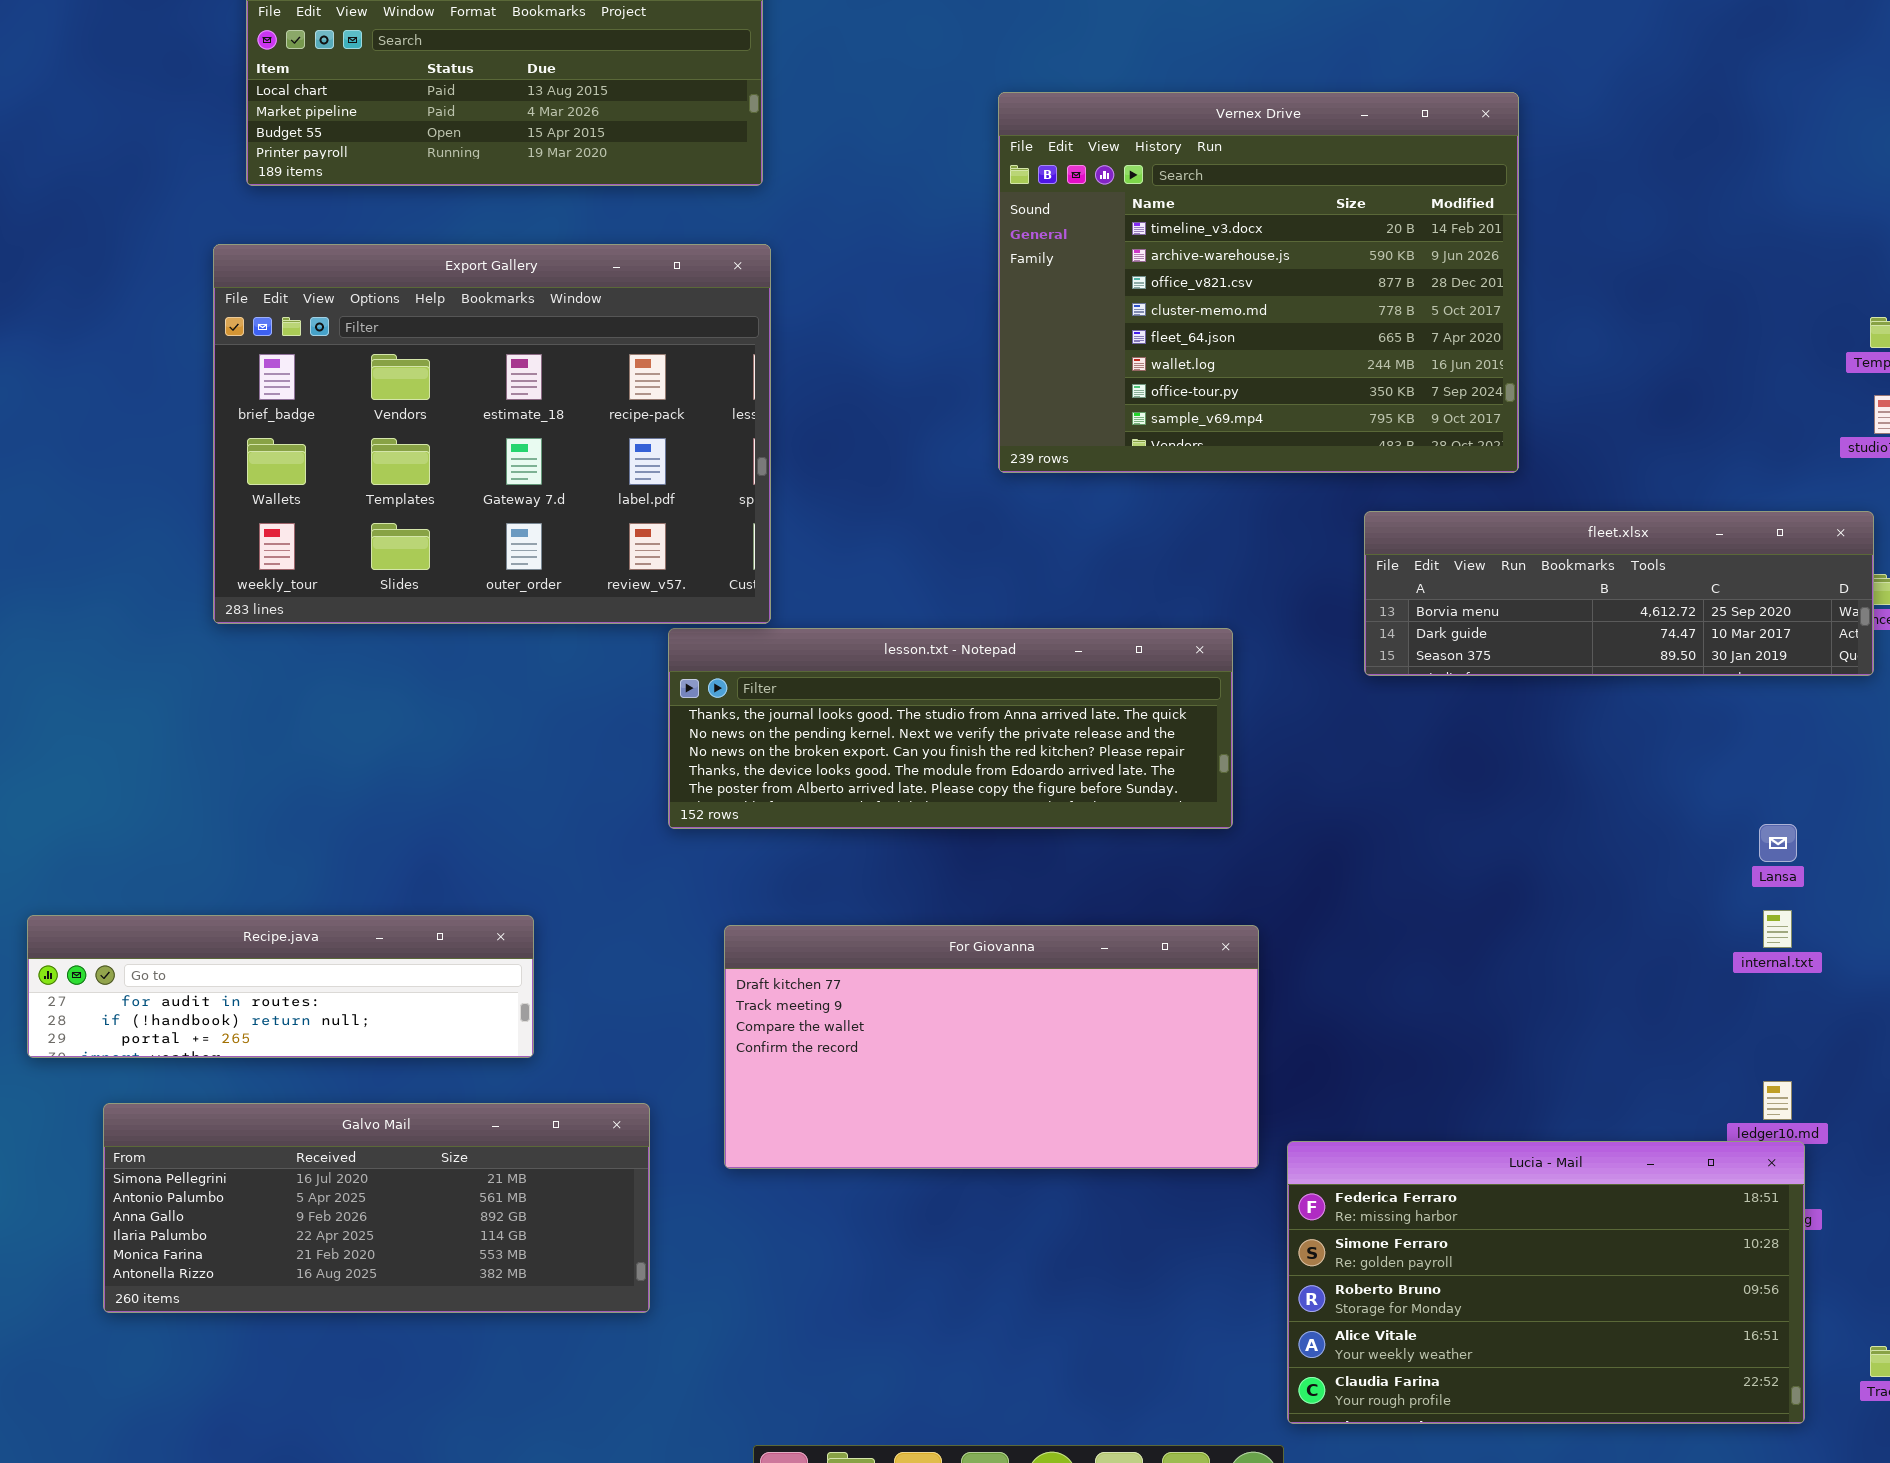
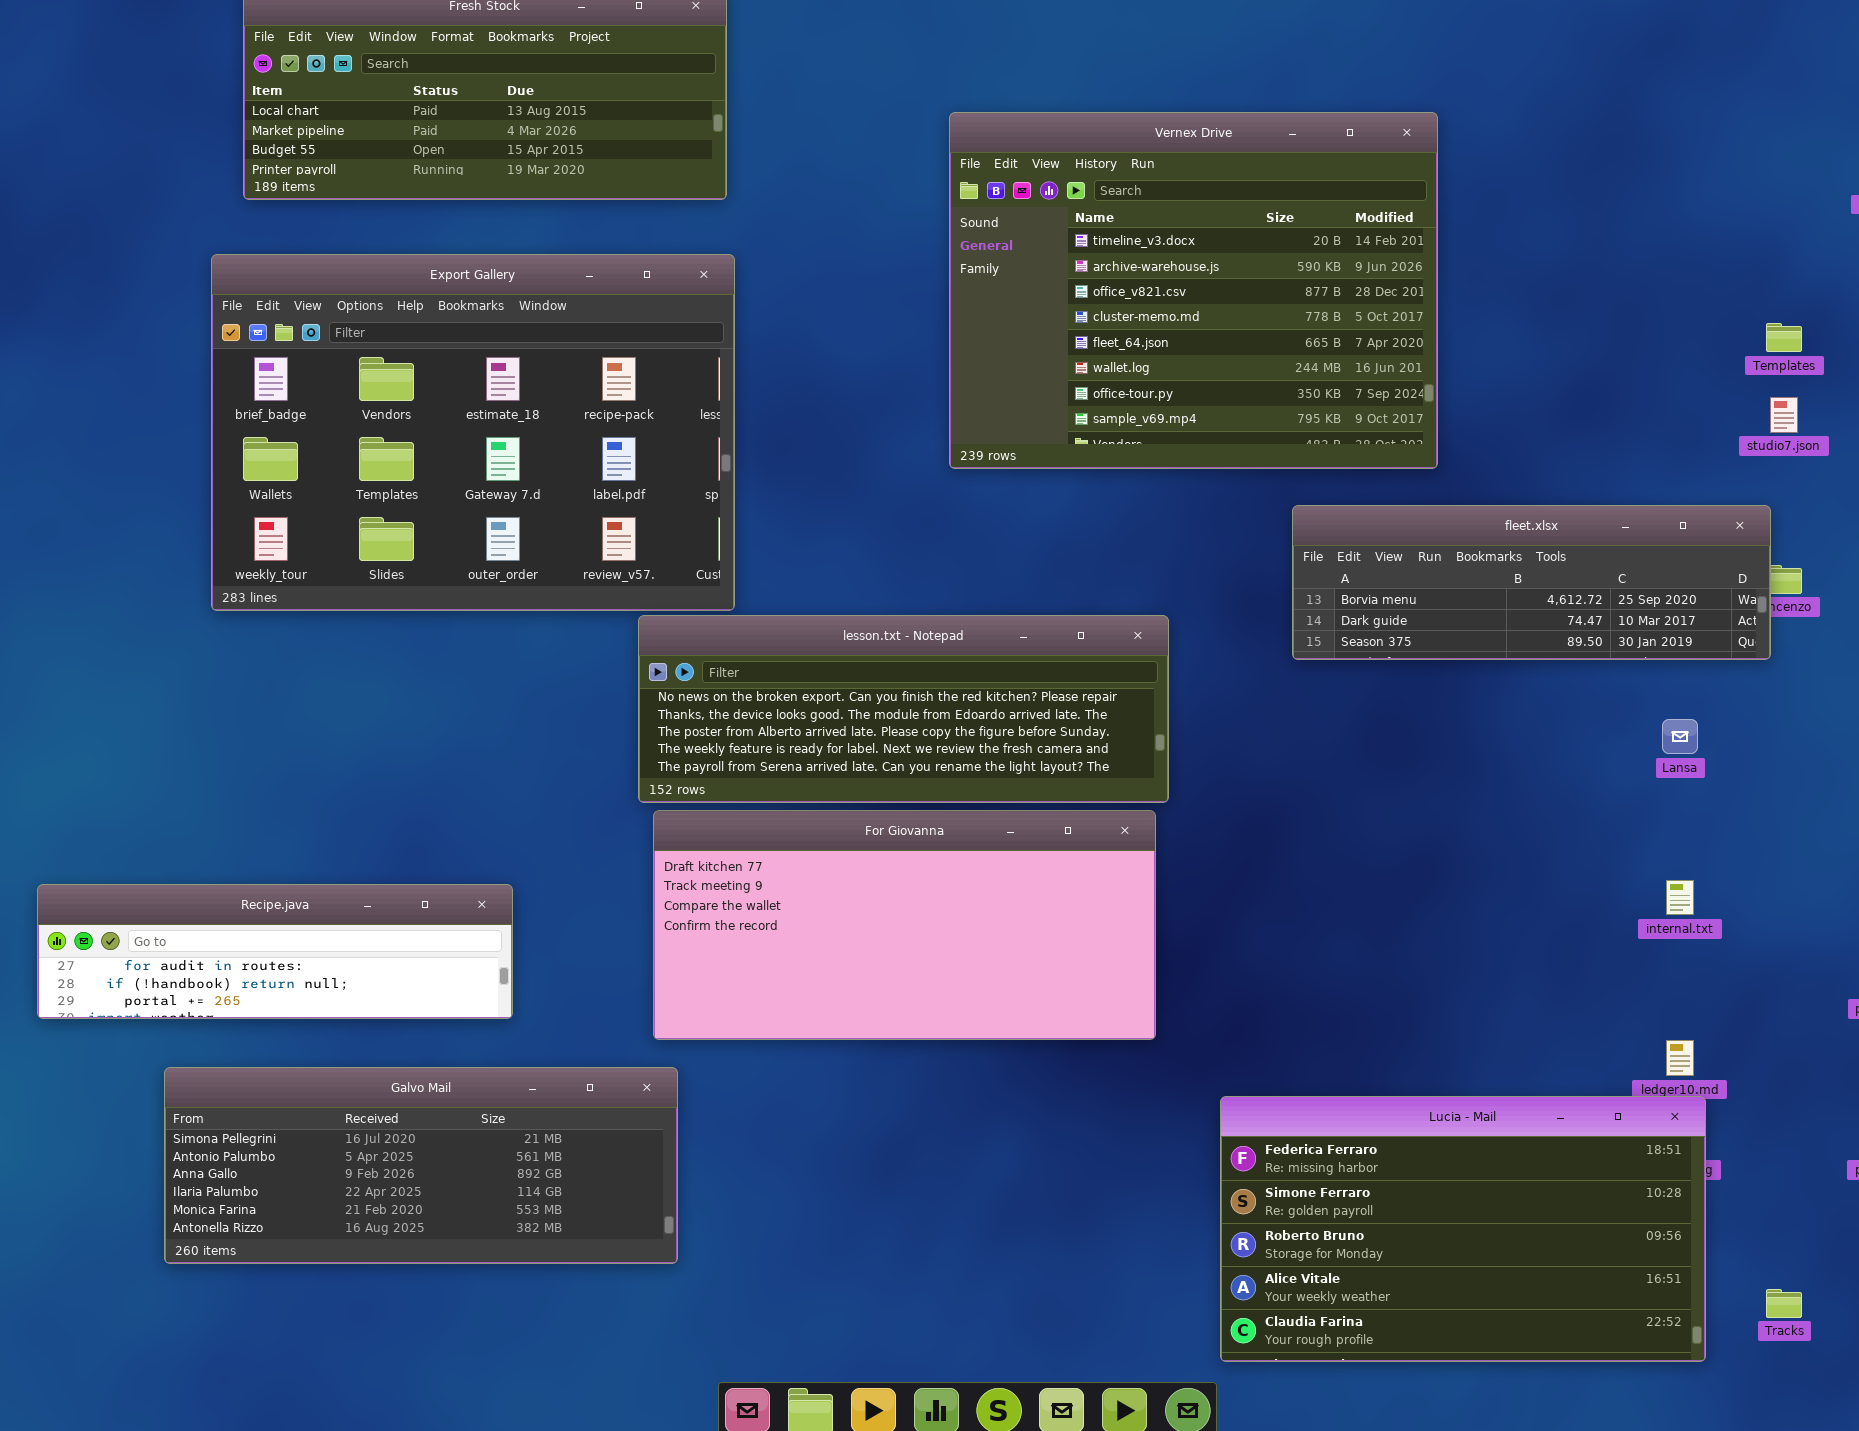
lesson.txt - Notepad: [668,628,1233,829] -> [638,615,1169,803], scrolled down 2 rows
Lansa: [1759,824,1797,862] -> [1662,719,1698,754], moved
For Giovanna: [724,925,1259,1169] -> [653,810,1156,1040], moved
Galvo Mail: [103,1103,650,1313] -> [164,1067,678,1264], moved

